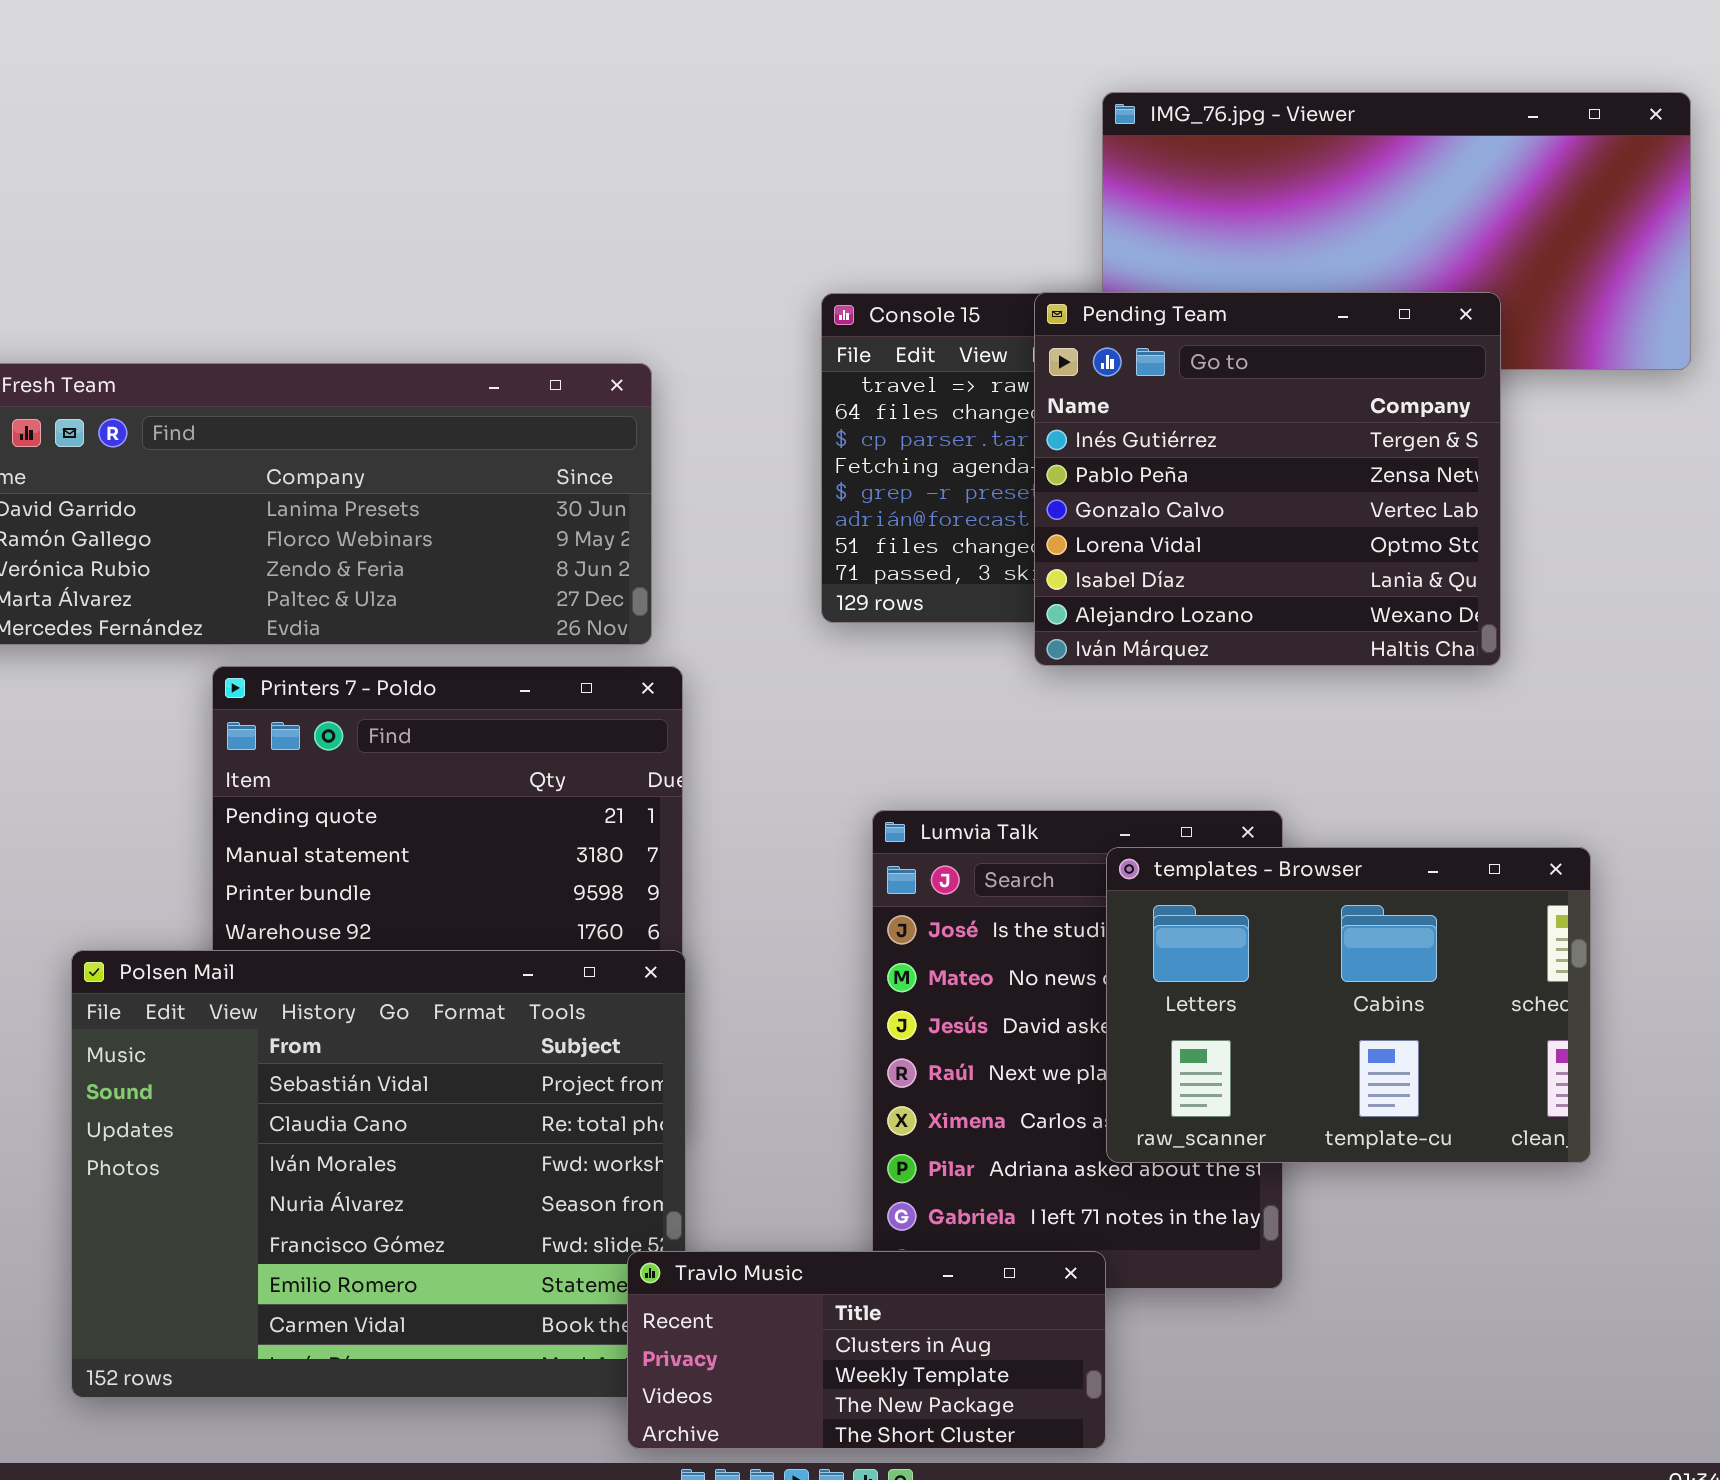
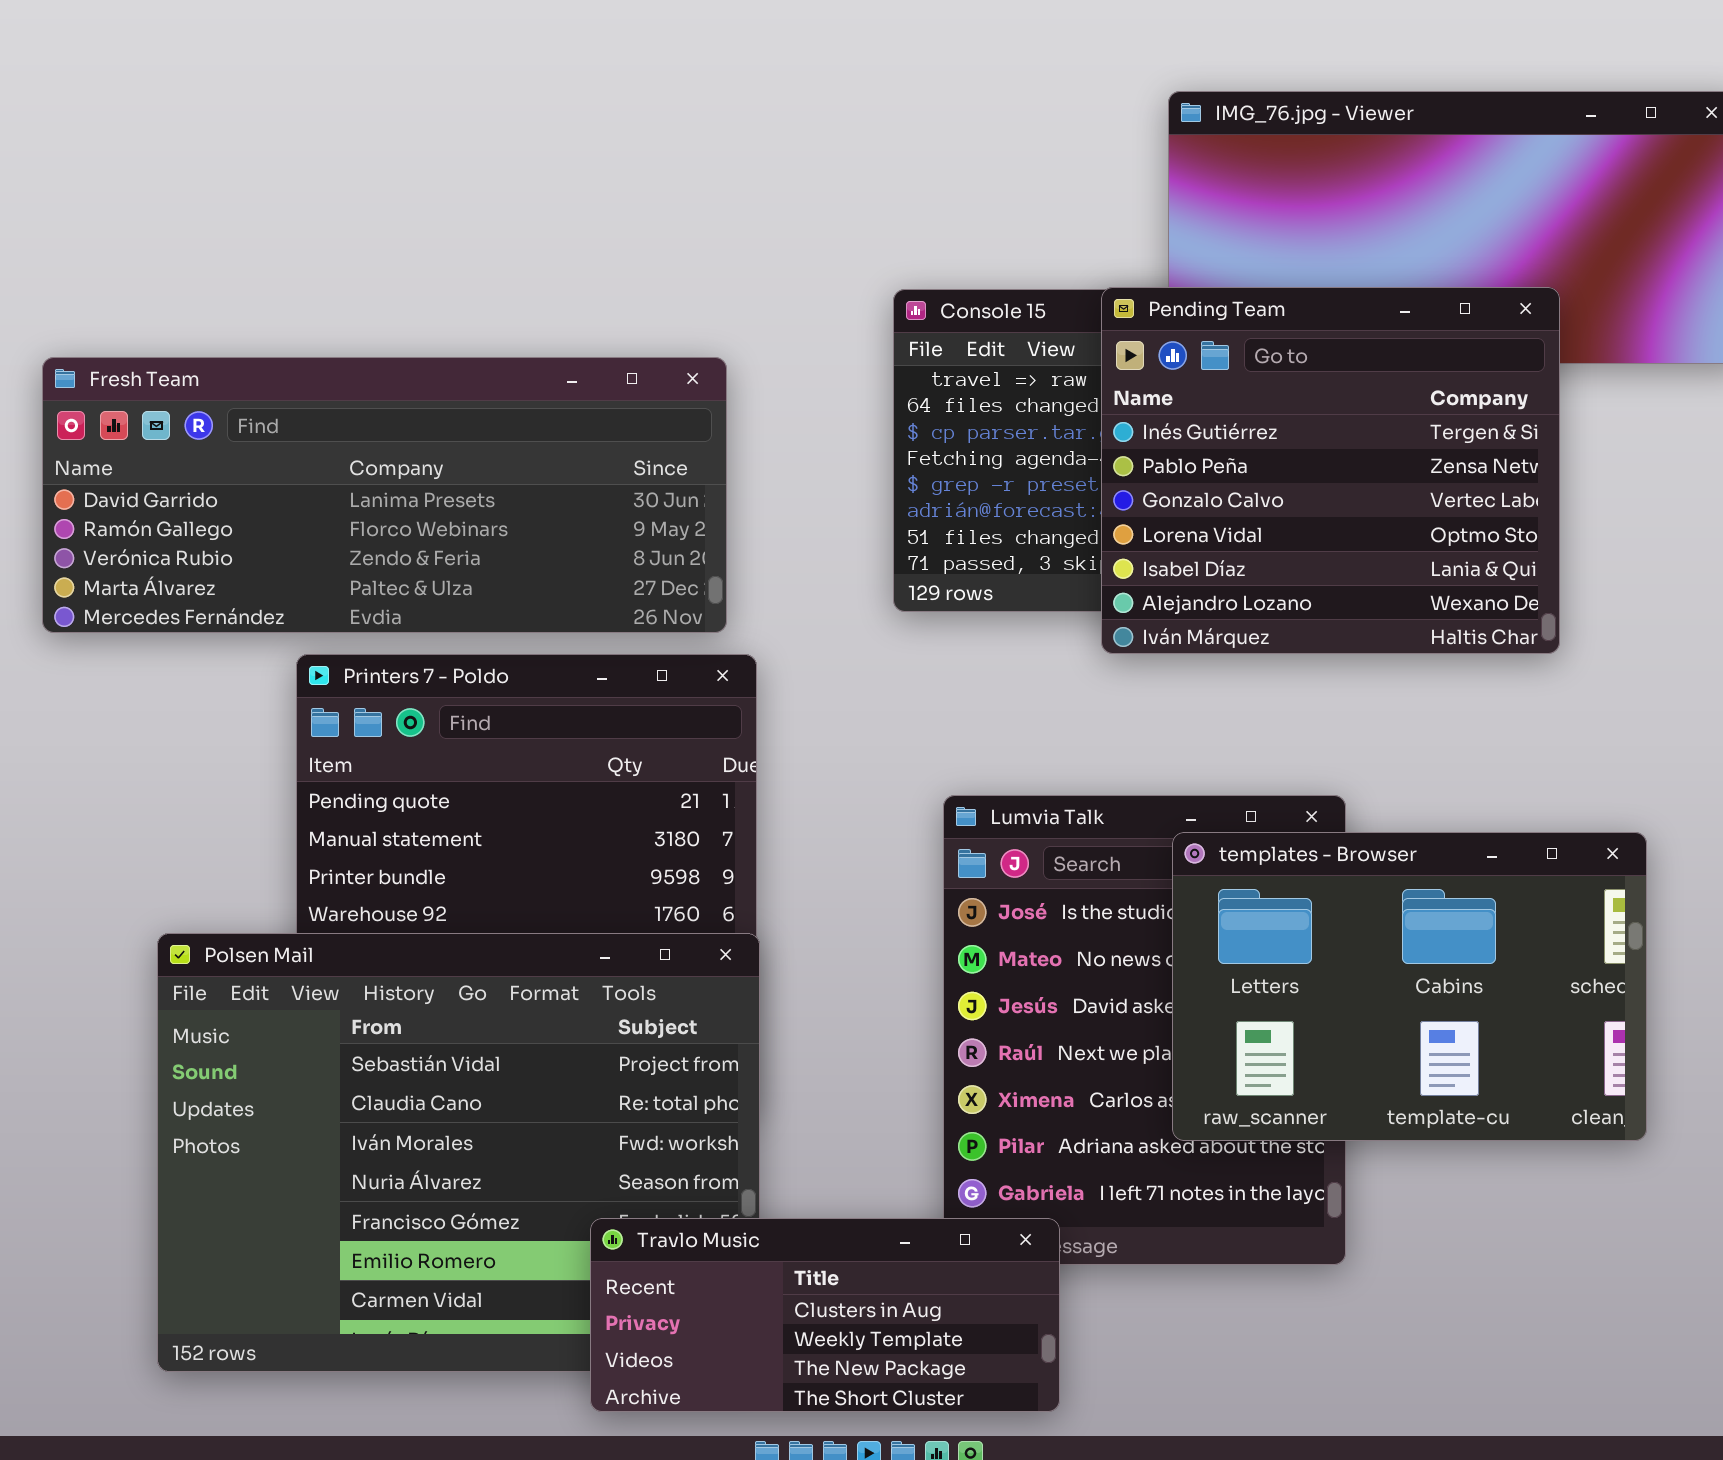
Travlo Music: [627,1251,1106,1449] -> [590,1218,1060,1412], moved

